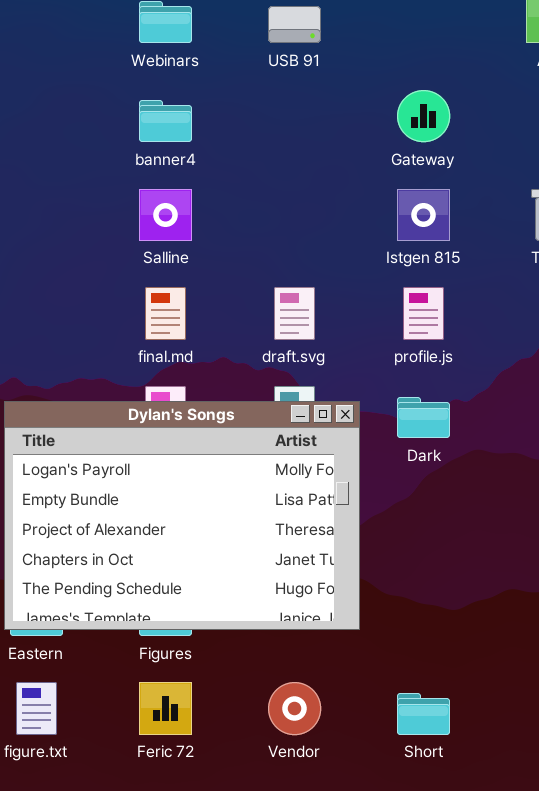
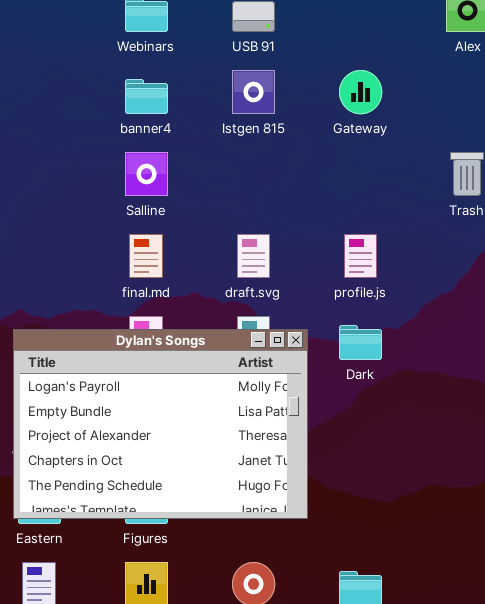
Istgen 815: [397,189,450,241] -> [232,70,275,114], moved

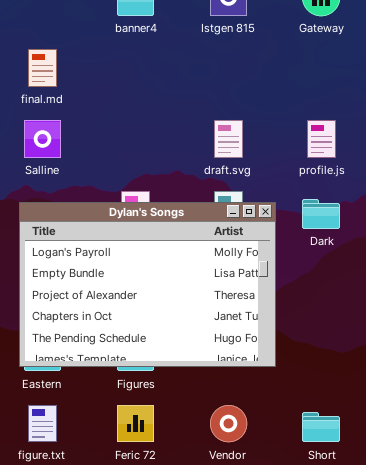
Salline: [125,152,168,196] -> [24,120,61,158], moved
final.md: [129,234,163,278] -> [28,49,57,87], moved

